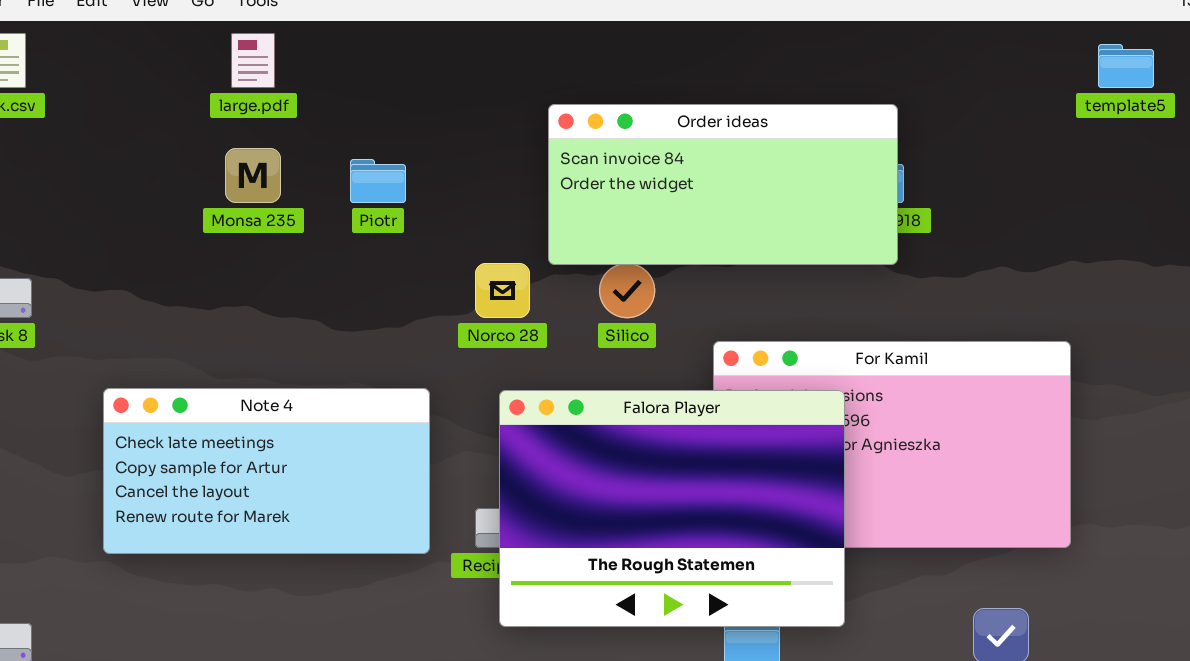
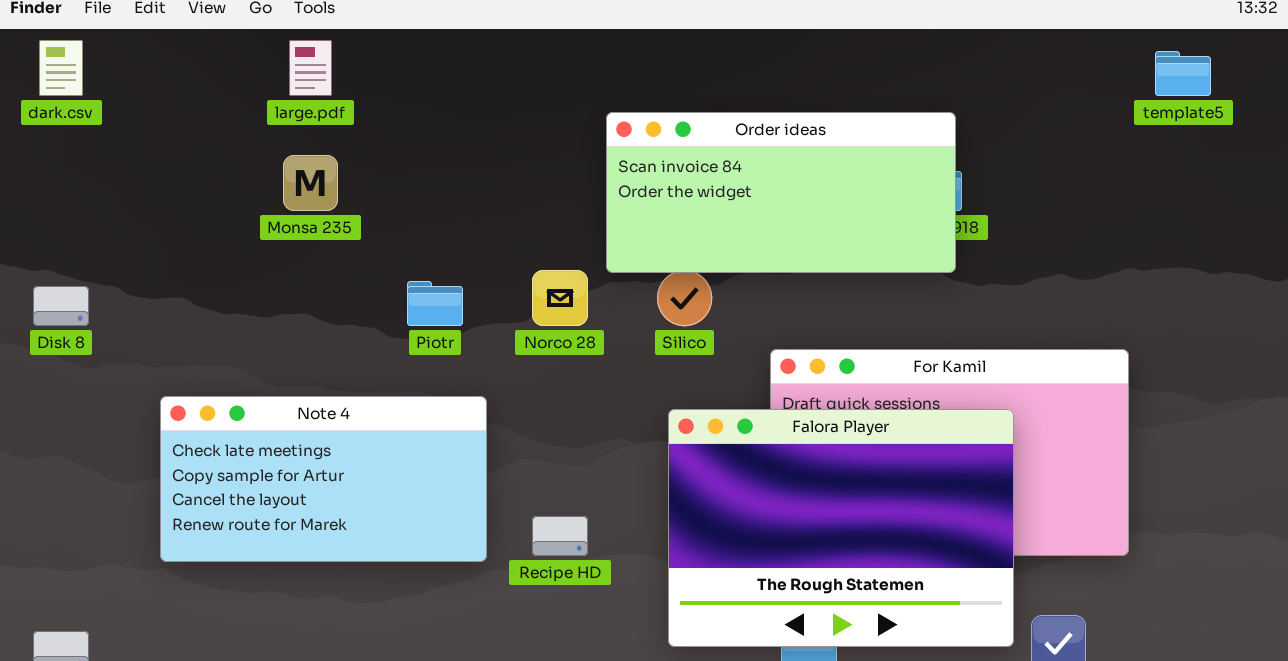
Piotr: [350,159,406,203] -> [407,281,463,326], moved
Falora Player: [499,390,845,627] -> [668,409,1014,647], moved

